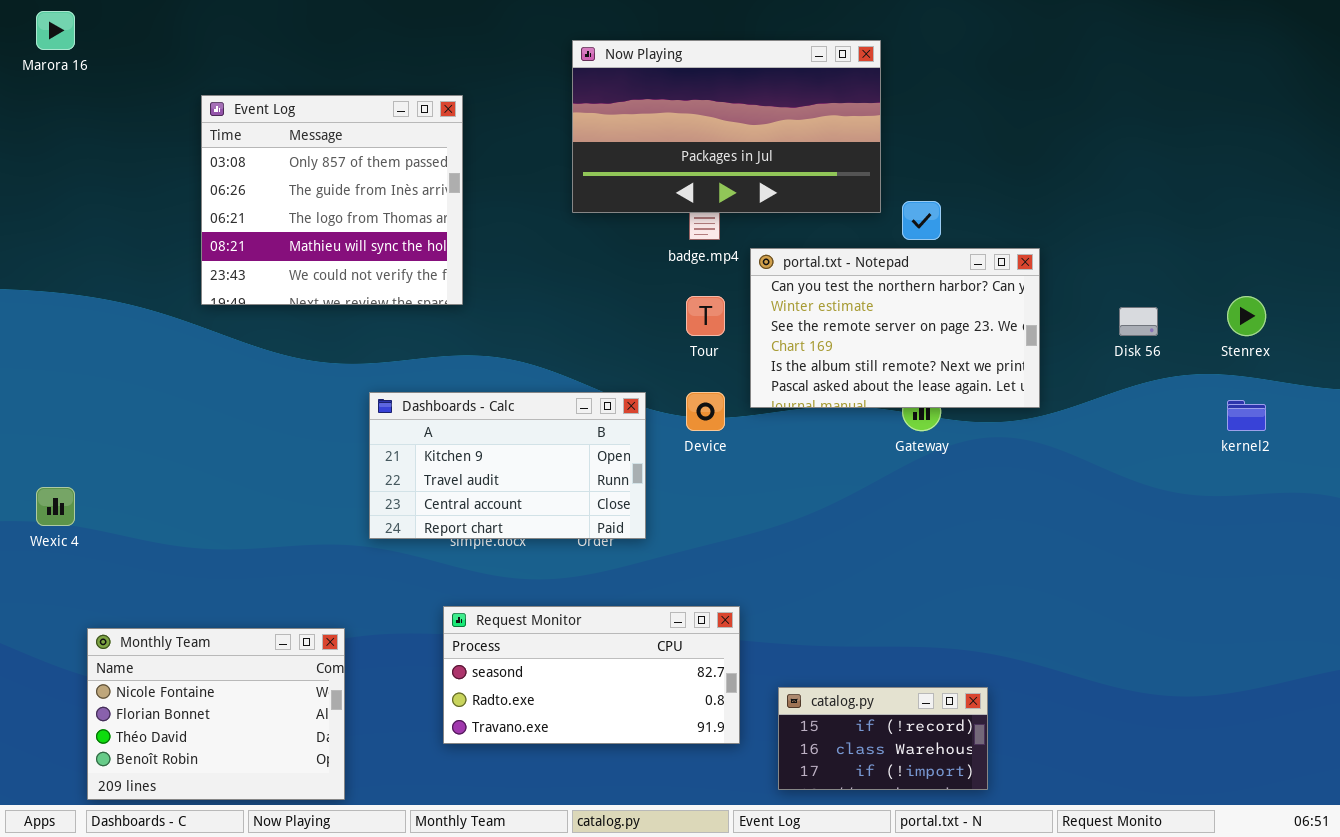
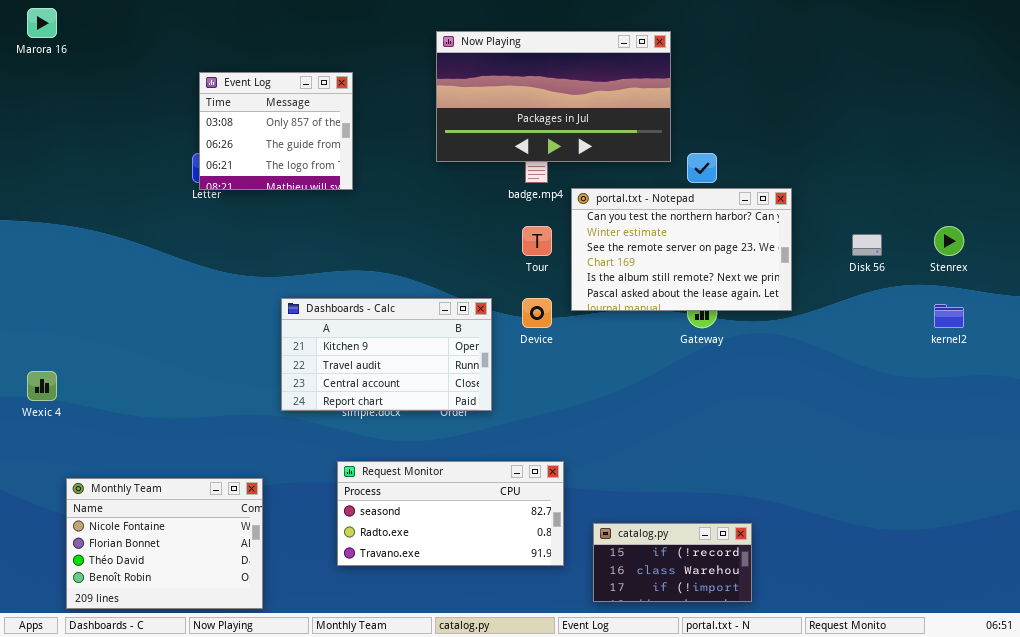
Event Log: [201,95,463,305] -> [199,72,353,190], resized

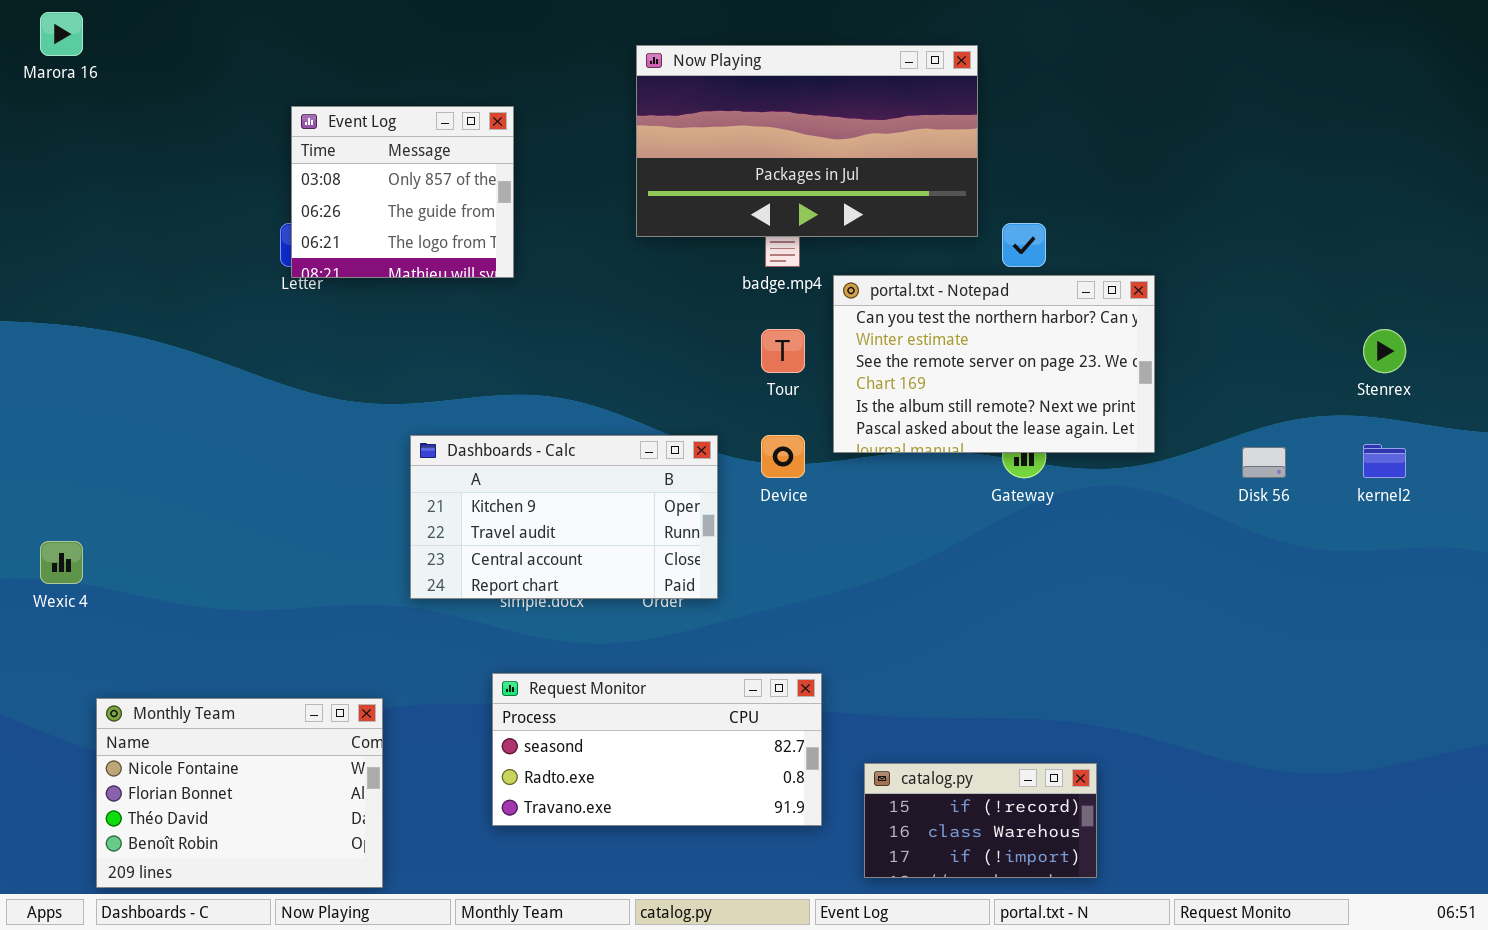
Disk 56: [852,234,882,256] -> [1242,447,1286,478], moved

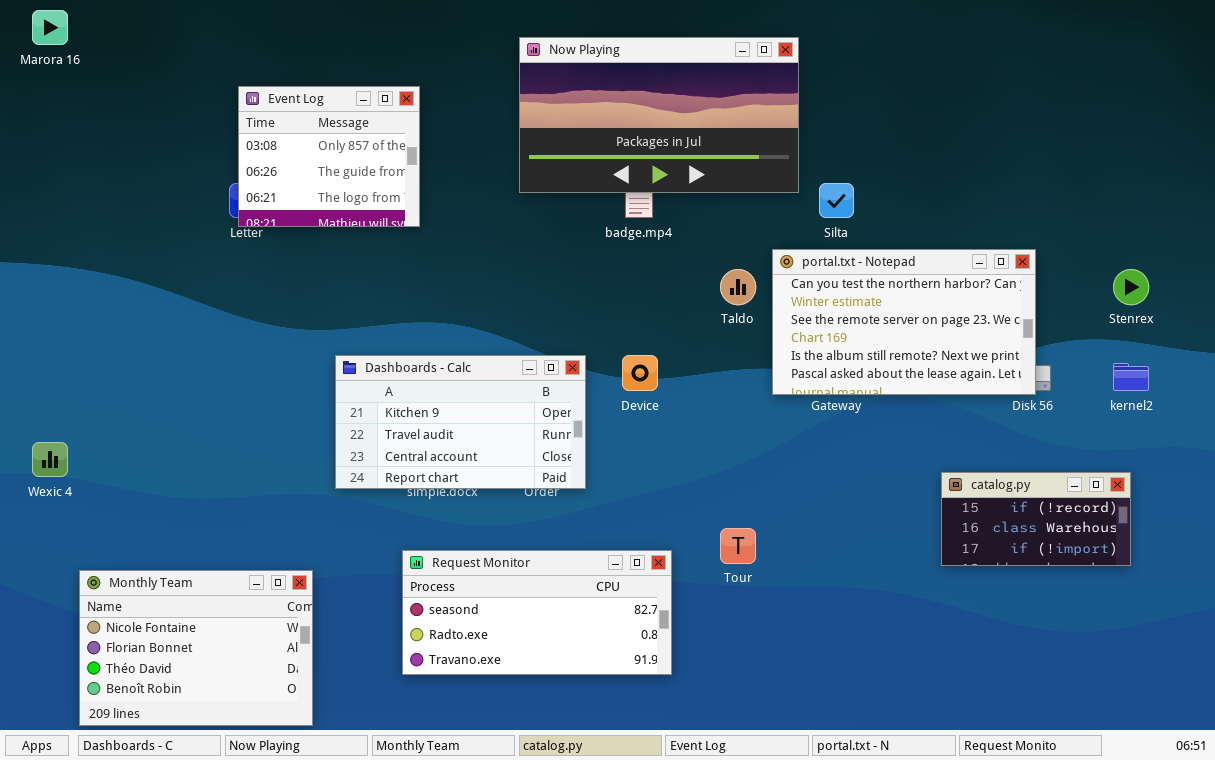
portal.txt - Notepad: [833,275,1155,453] -> [772,249,1036,395], moved
Tour: [761,329,805,373] -> [720,528,756,564], moved
catalog.py: [864,763,1097,878] -> [941,472,1131,566], moved

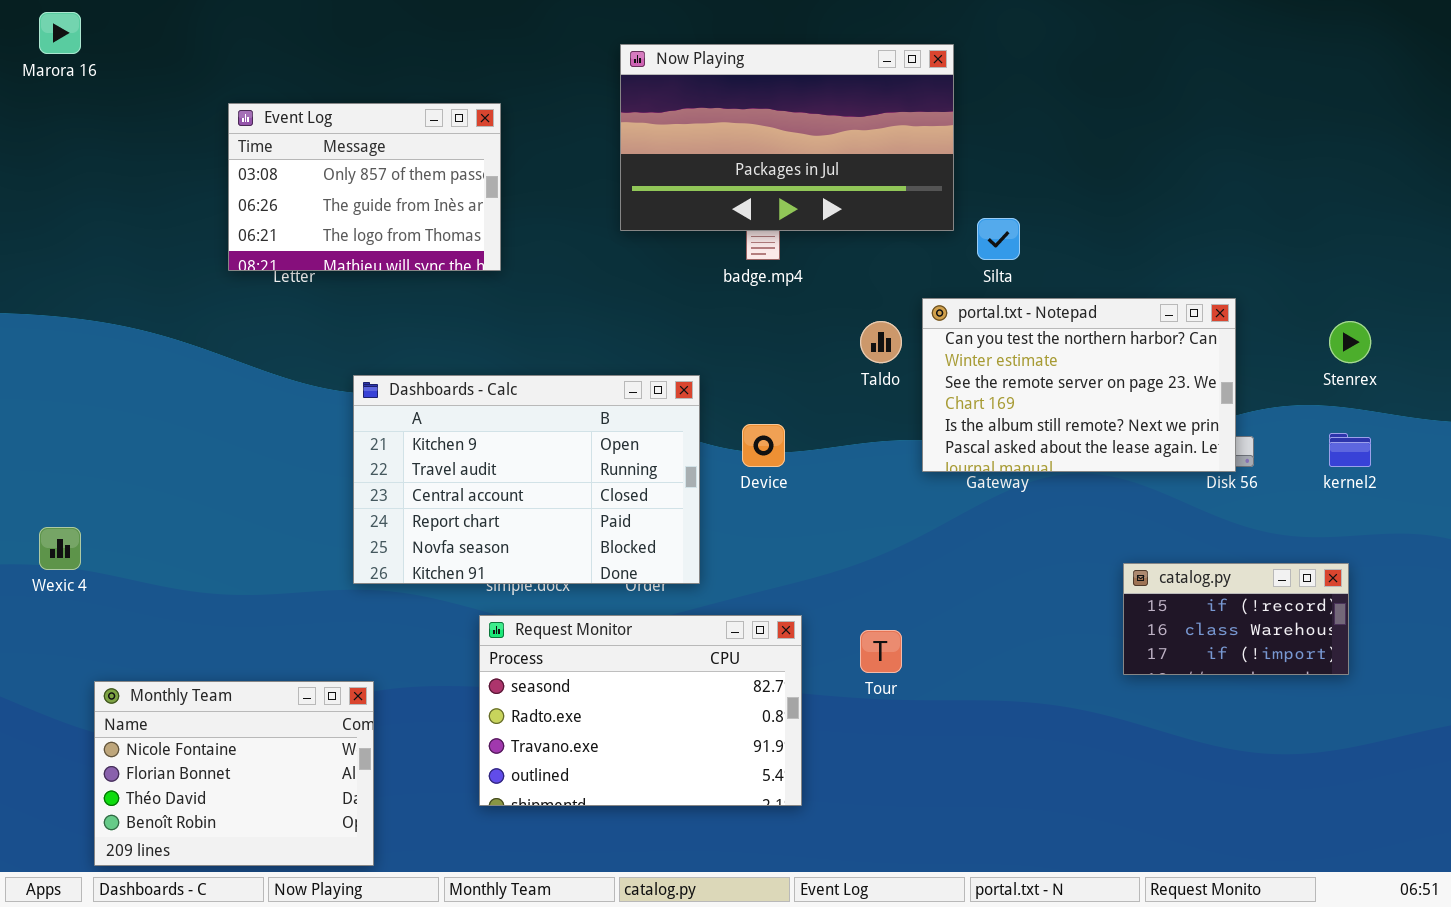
Event Log: [238,86,420,227] -> [228,103,501,271], resized
Dashboards - Calc: [335,355,586,489] -> [353,375,700,584], resized
Request Monitor: [402,550,672,675] -> [479,615,802,806], resized

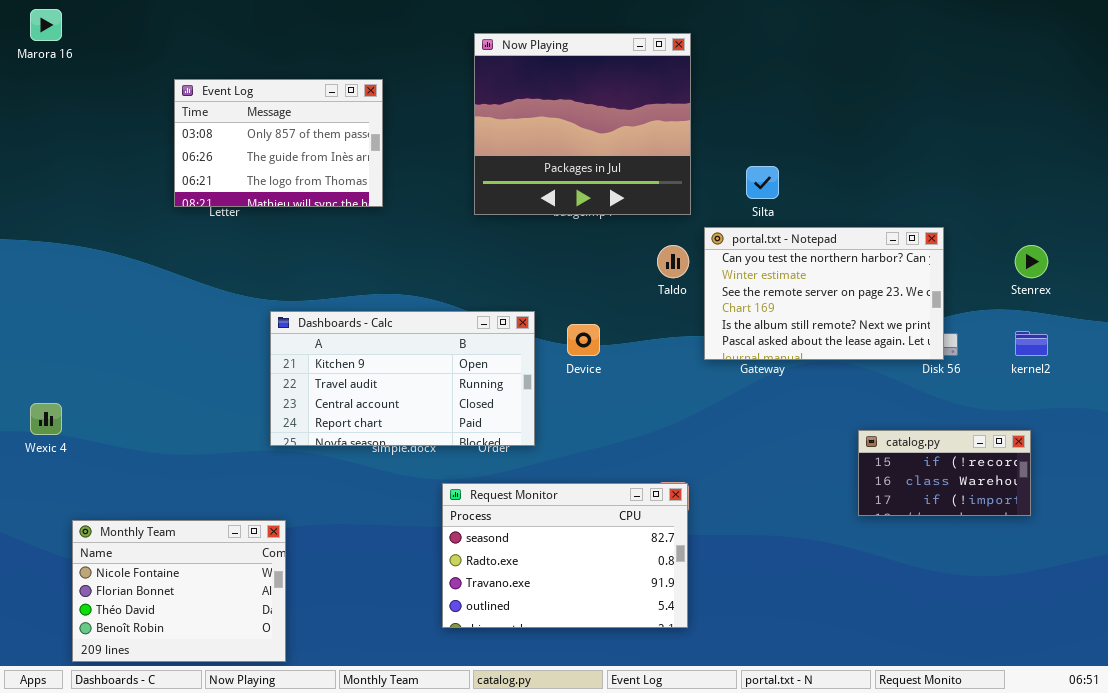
Now Playing: [620,44,954,231] -> [474,33,691,215], resized
Dashboards - Calc: [353,375,700,584] -> [270,311,535,446], resized
Request Monitor: [479,615,802,806] -> [442,483,688,628], moved

